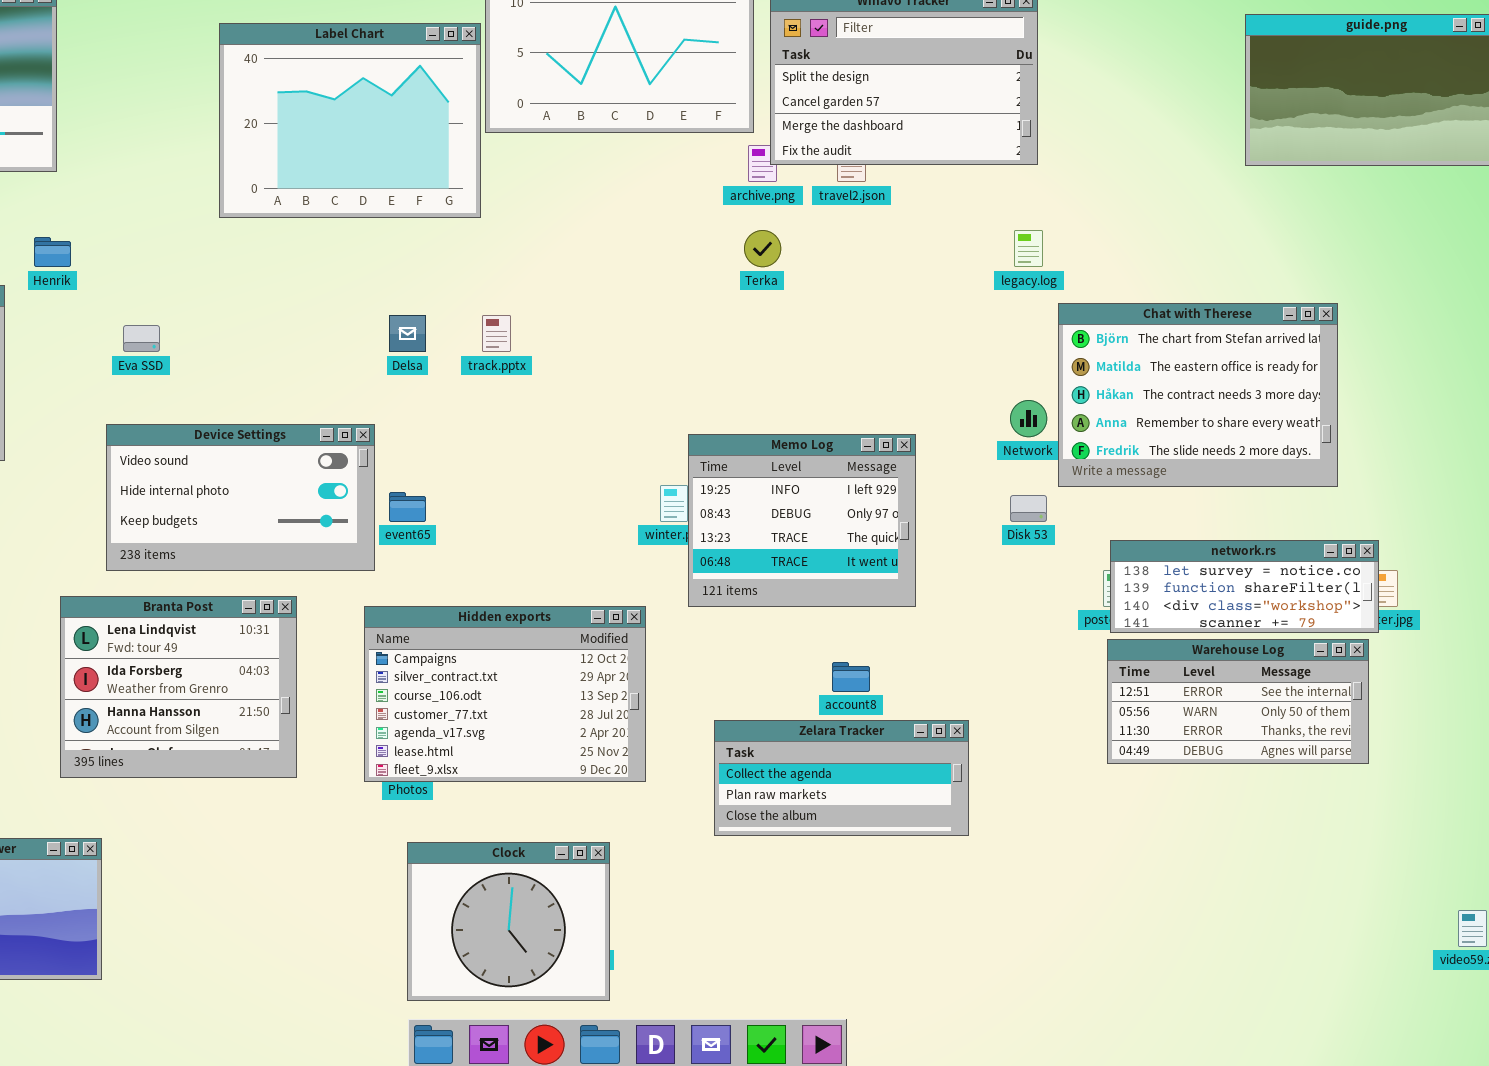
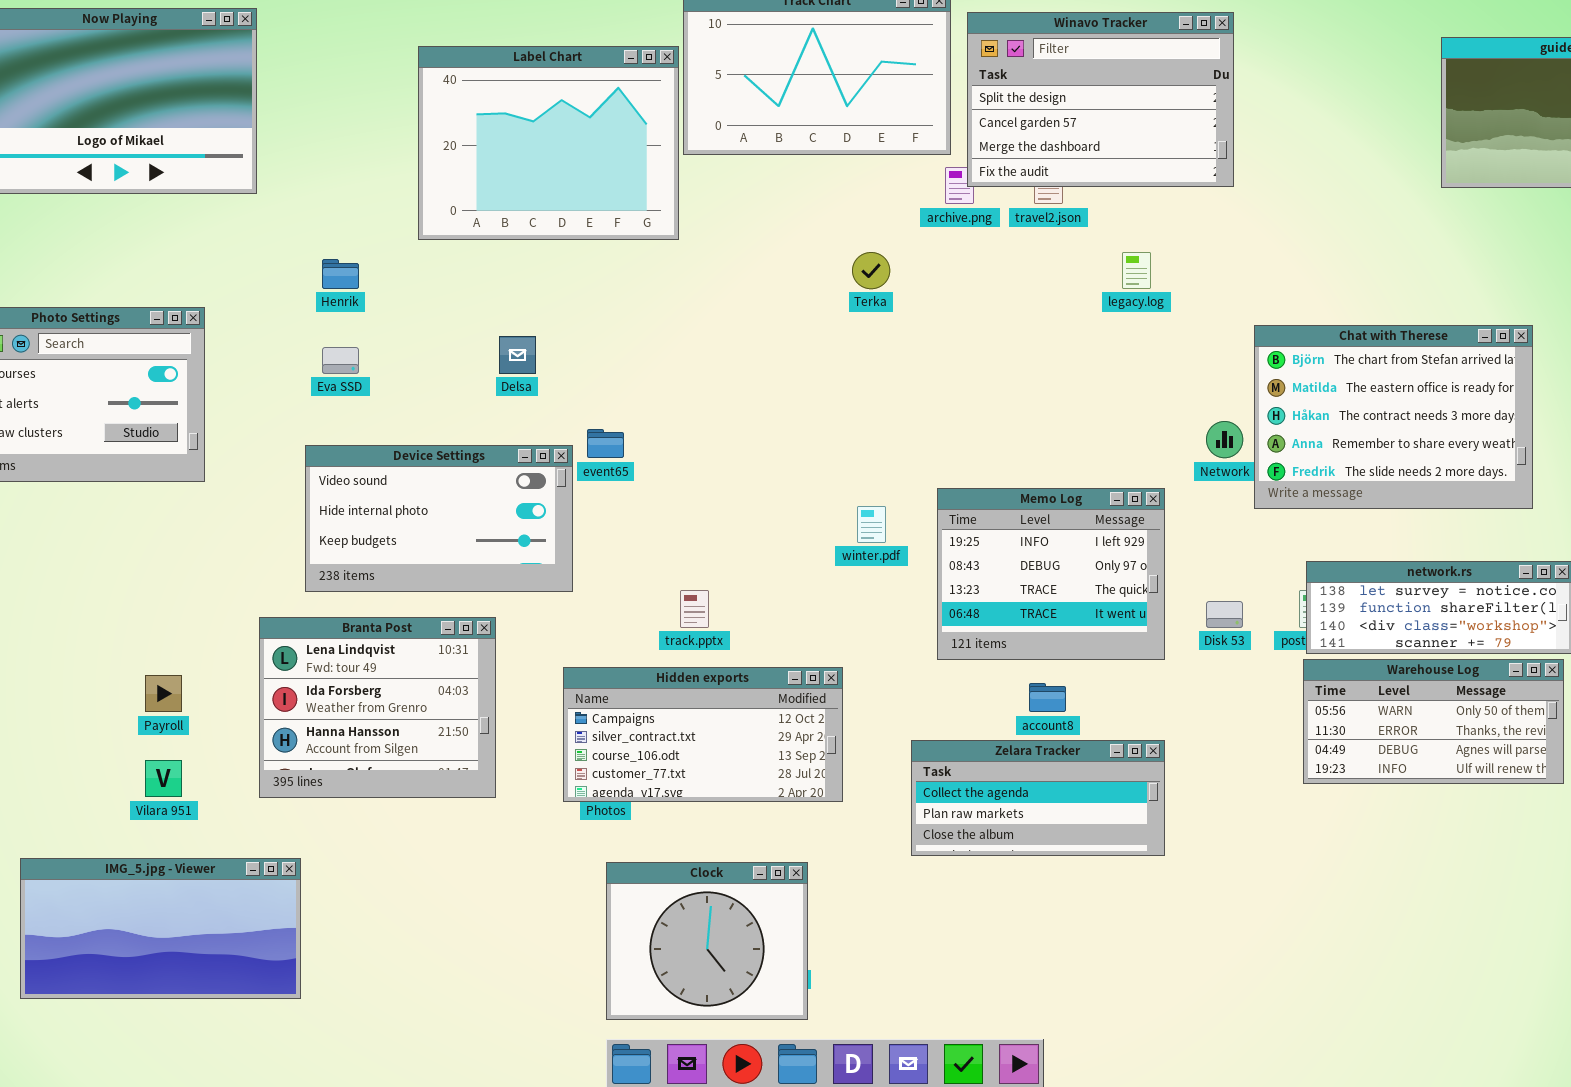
Terka: [744,230,781,267] -> [852,252,890,289], moved
legacy.log: [1014,230,1043,267] -> [1122,252,1151,289], moved
Henrik: [34,237,71,267] -> [322,259,359,289], moved
Delsa: [389,315,426,352] -> [499,336,536,374], moved
track.pptx: [482,315,511,352] -> [680,590,709,628], moved
Memo Log: [688,434,916,607] -> [937,488,1165,660], moved
event65: [389,492,426,522] -> [587,429,624,458], moved
Disk 53: [1010,495,1047,522] -> [1206,601,1243,628], moved
Hidden exports: [364,606,646,782] -> [563,667,843,802], resized
Warehouse Log: [1107,639,1369,764] -> [1303,659,1564,784], scrolled down 1 row

